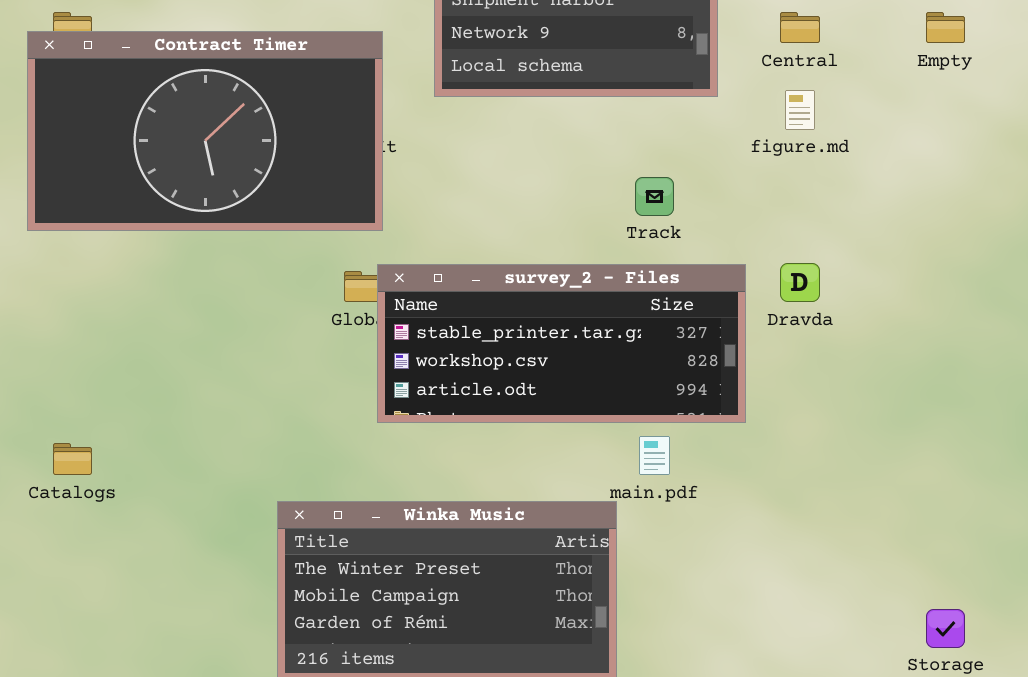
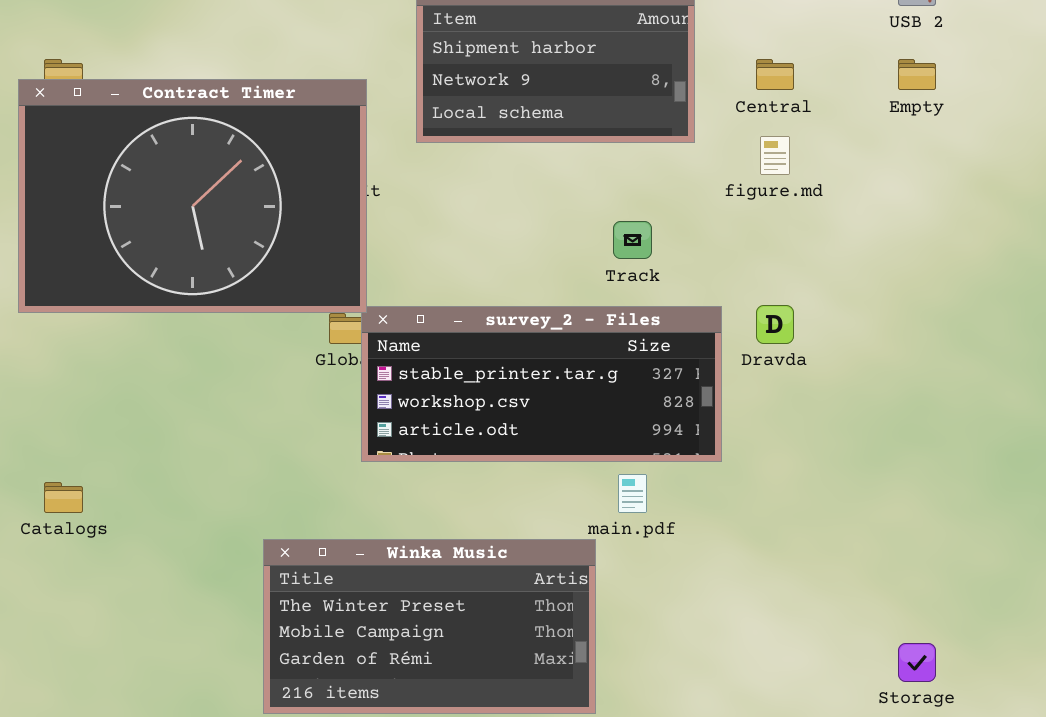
Contract Timer: [27,31,383,231] -> [18,79,367,313], resized

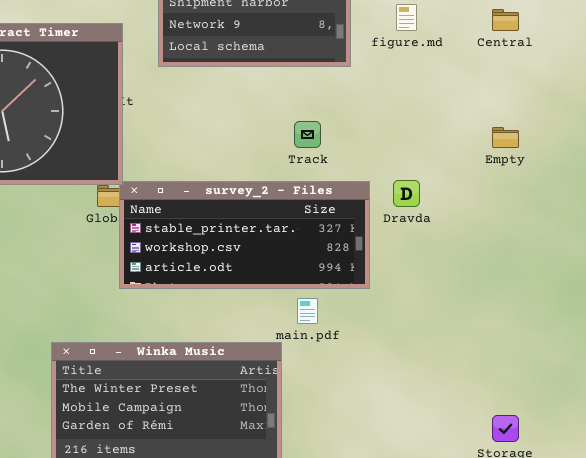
Central: [756,59,794,90] -> [492,9,519,31], moved
Empty: [898,59,936,90] -> [492,127,519,148], moved
figure.md: [760,136,790,175] -> [396,4,417,31], moved

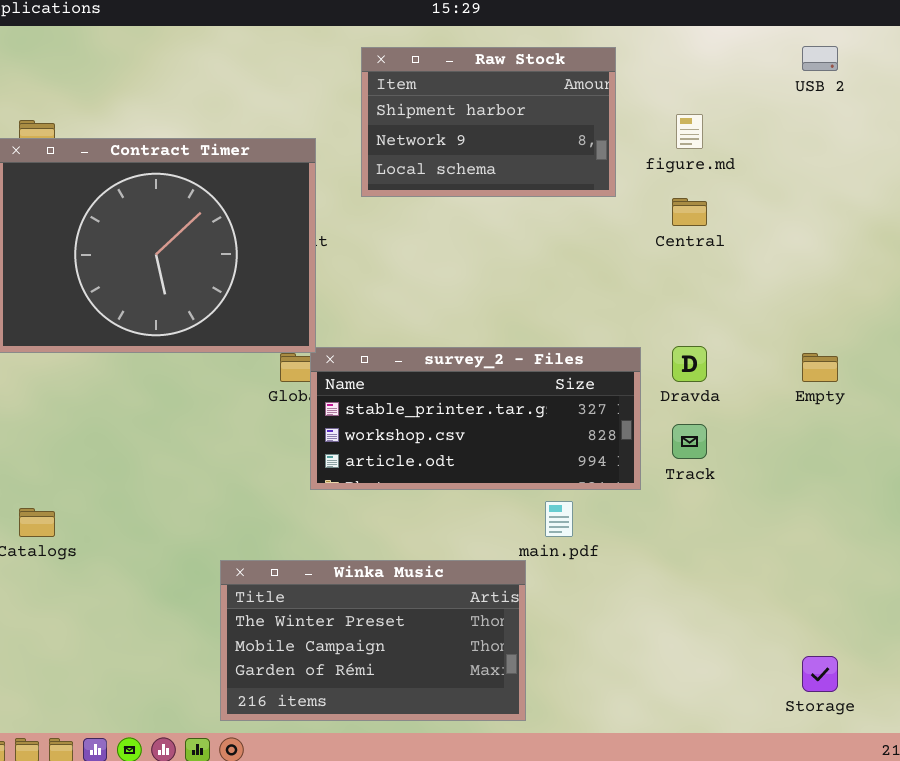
Central: [492,9,519,31] -> [672,198,707,226], moved
Track: [294,121,321,148] -> [672,424,707,459], moved
Empty: [492,127,519,148] -> [802,353,838,382], moved

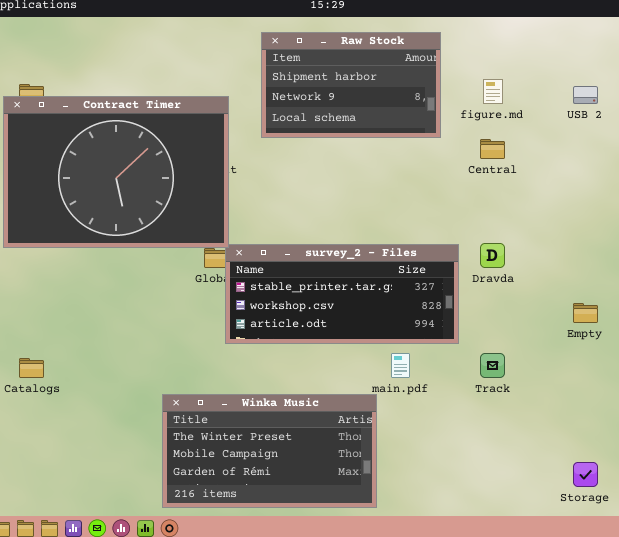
USB 2: [802,46,838,71] -> [573,86,598,104], moved
Empty: [802,353,838,382] -> [573,303,598,323], moved
Track: [672,424,707,459] -> [480,353,505,378], moved

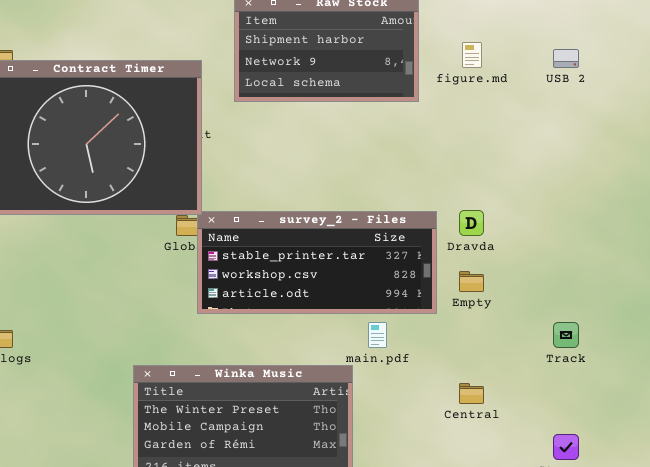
Central: [480,139,505,159] -> [459,383,484,404], moved
Empty: [573,303,598,323] -> [459,271,484,292], moved
Track: [480,353,505,378] -> [553,322,579,348], moved

